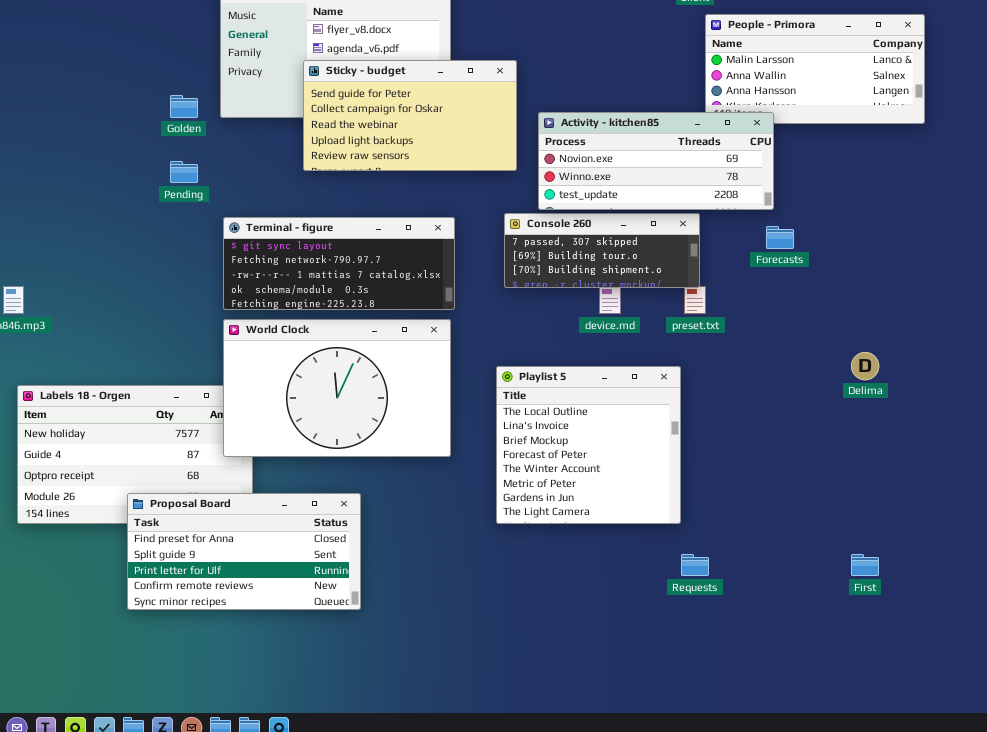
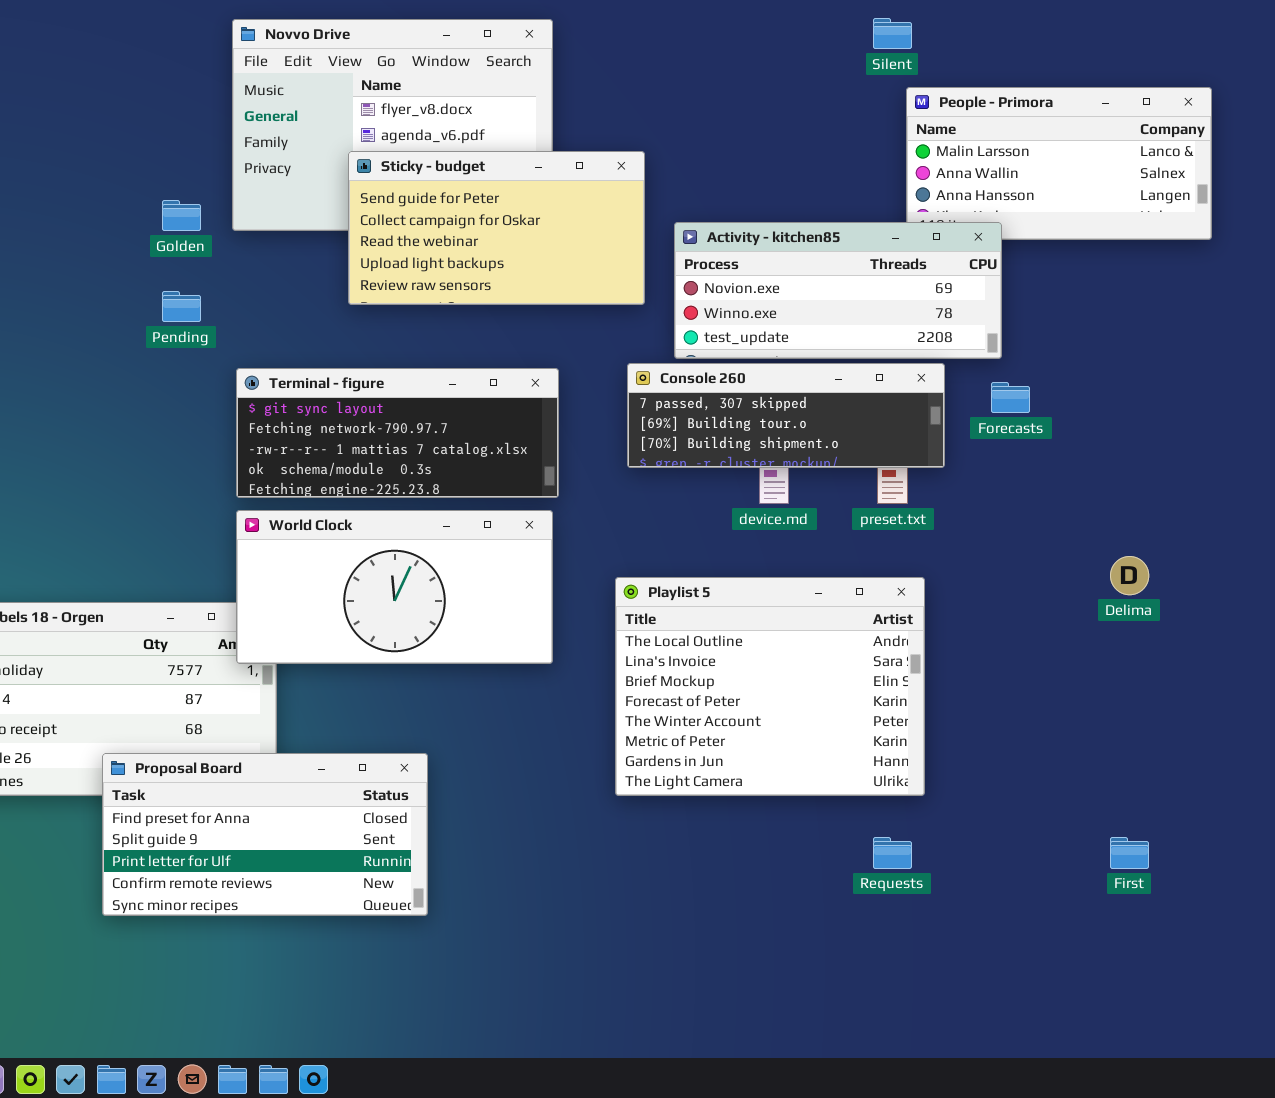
Console 260: [504,213,700,288] -> [627,363,945,468], resized
World Clock: [223,319,451,457] -> [236,510,553,664], resized
Playlist 5: [496,366,681,524] -> [615,577,925,796], resized

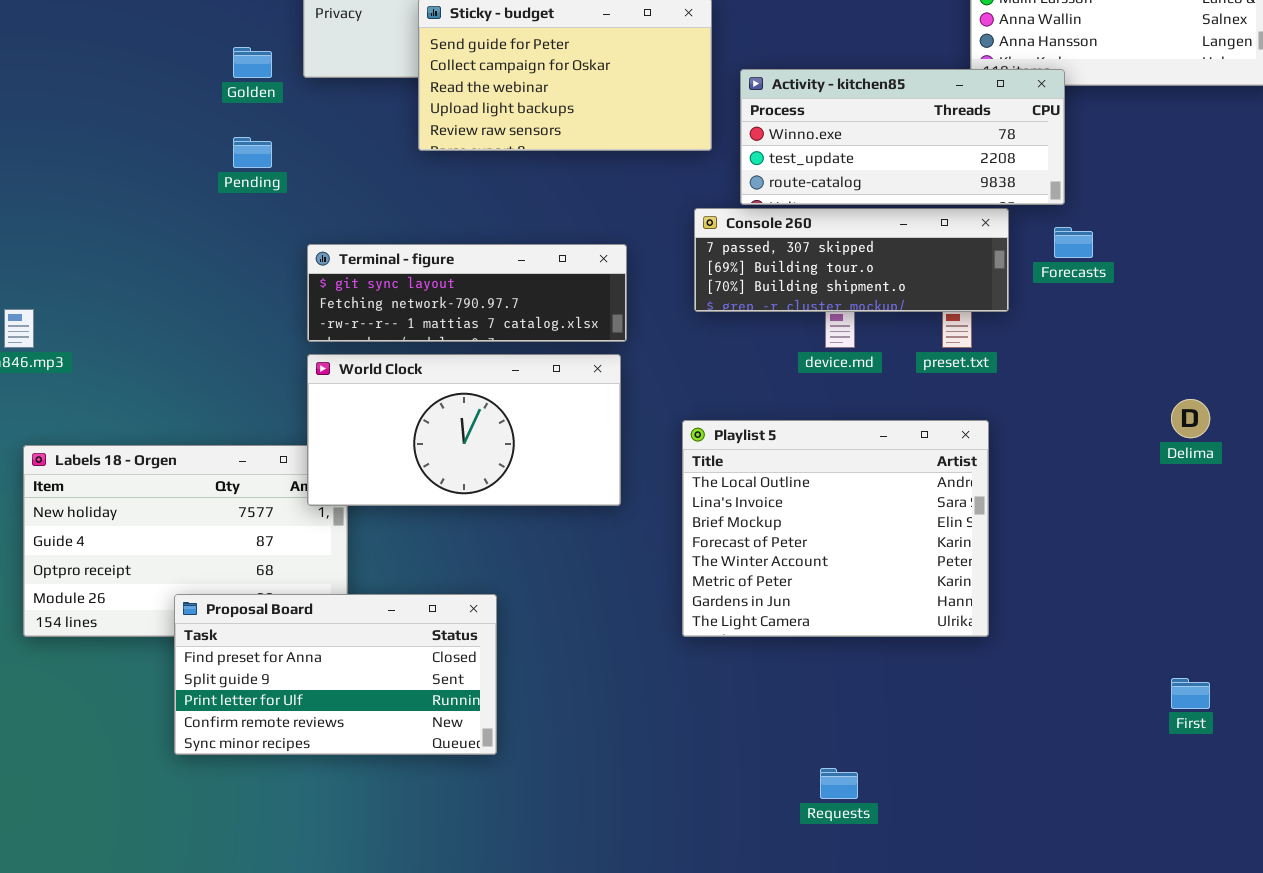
Activity - kitchen85: [674,222,1002,359] -> [740,69,1065,205], scrolled down 1 row
Terminal - figure: [236,368,559,498] -> [307,244,627,342], resized
Requests: [873,837,912,869] -> [820,768,858,799], moved

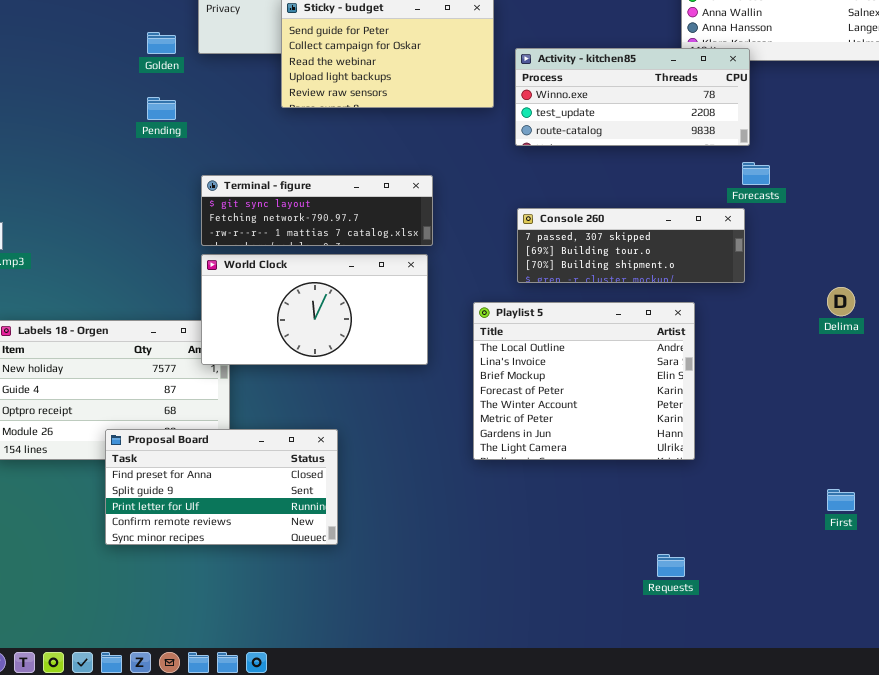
Console 260: [694,208,1009,312] -> [517,208,745,283], moved
Requests: [820,768,858,799] -> [657,554,685,577], moved

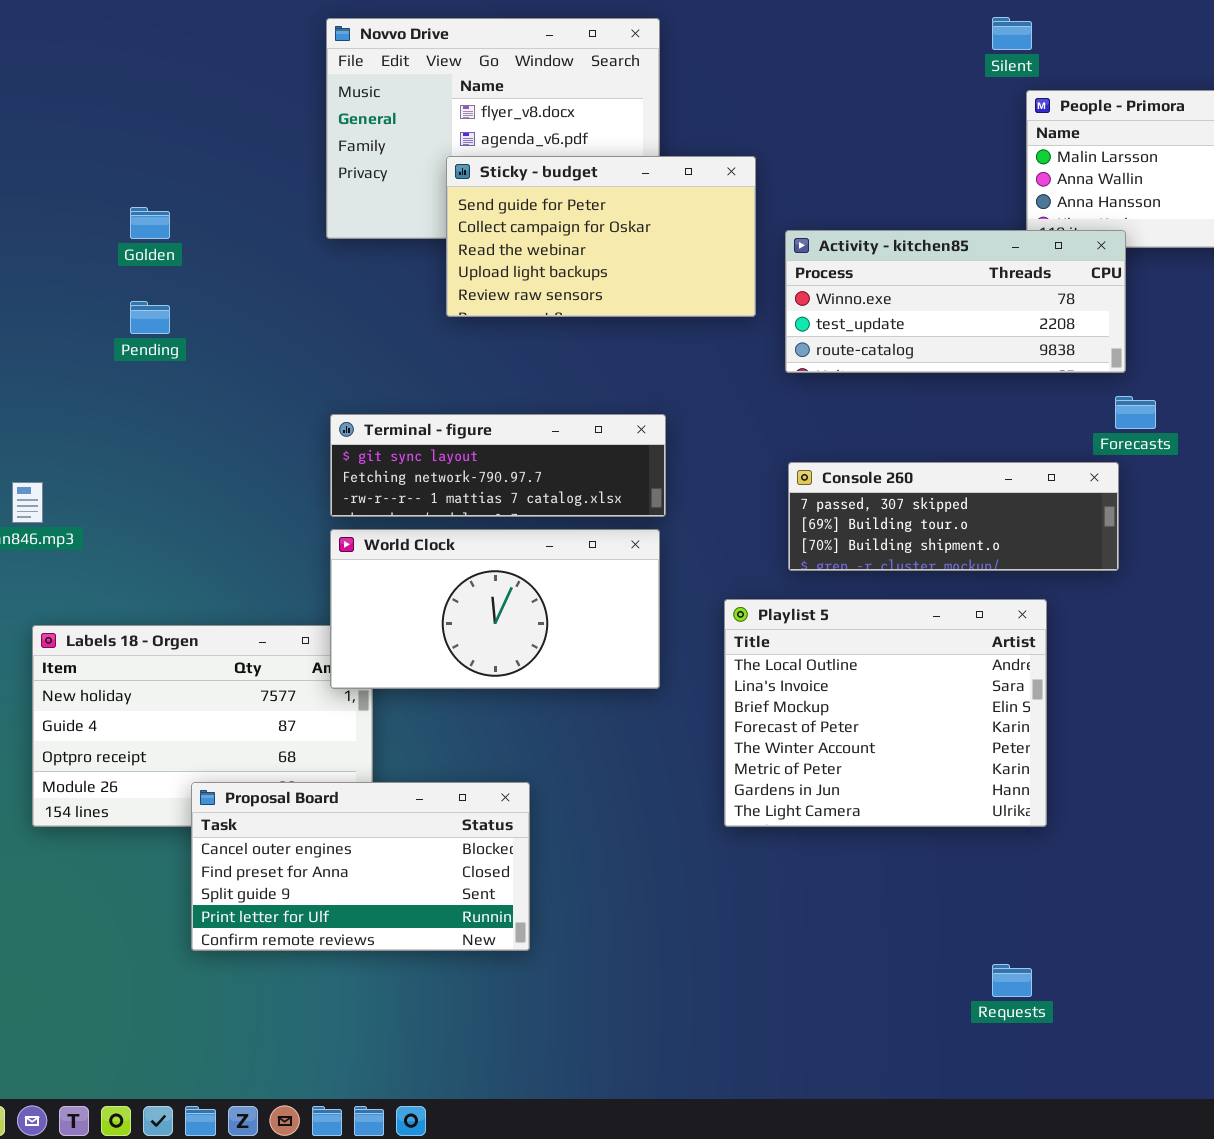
Golden: [147,32,176,54] -> [130,207,170,239], moved
Pending: [147,97,176,120] -> [130,301,170,334], moved
Proposal Board: [105,429,338,545] -> [191,782,530,951], scrolled up 1 row

